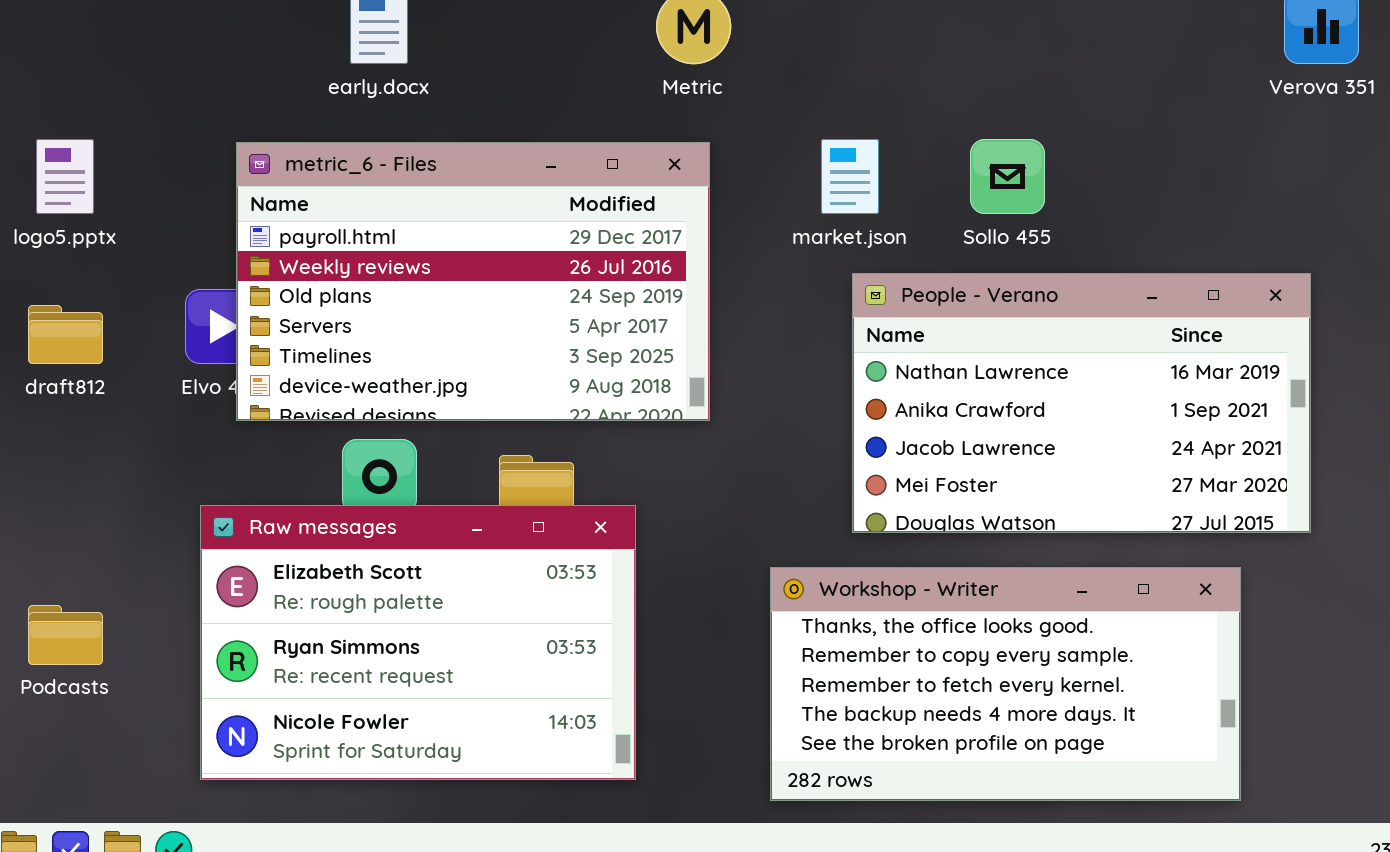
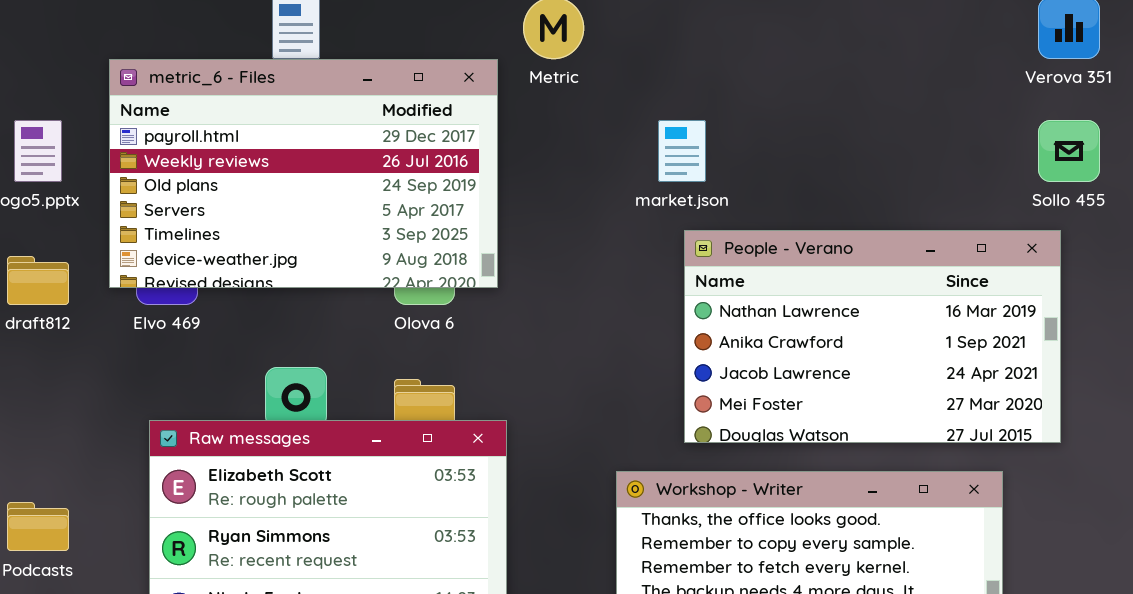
Sollo 455: [970,139,1045,214] -> [1038,120,1100,182], moved
metric_6 - Files: [236,142,710,421] -> [109,59,498,288], moved

